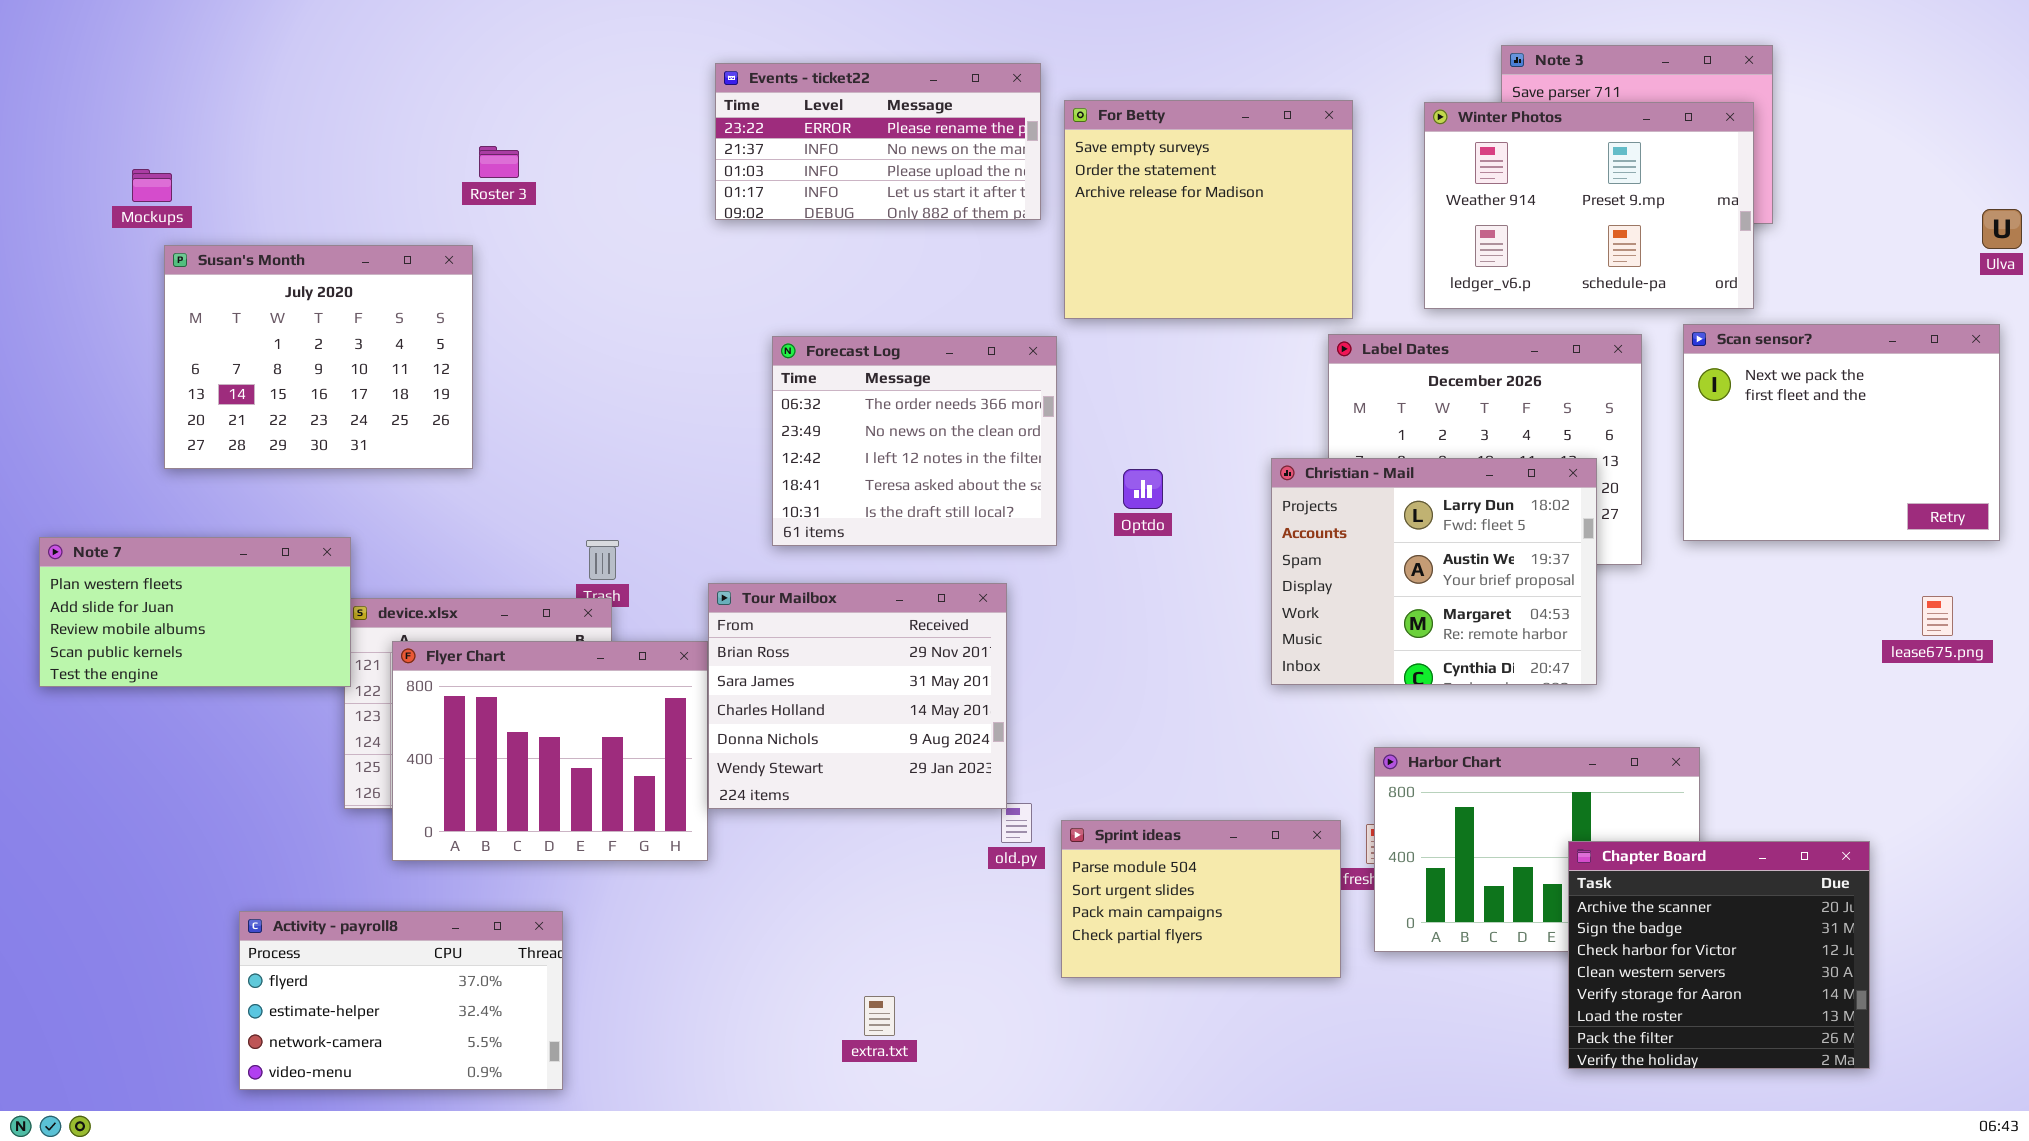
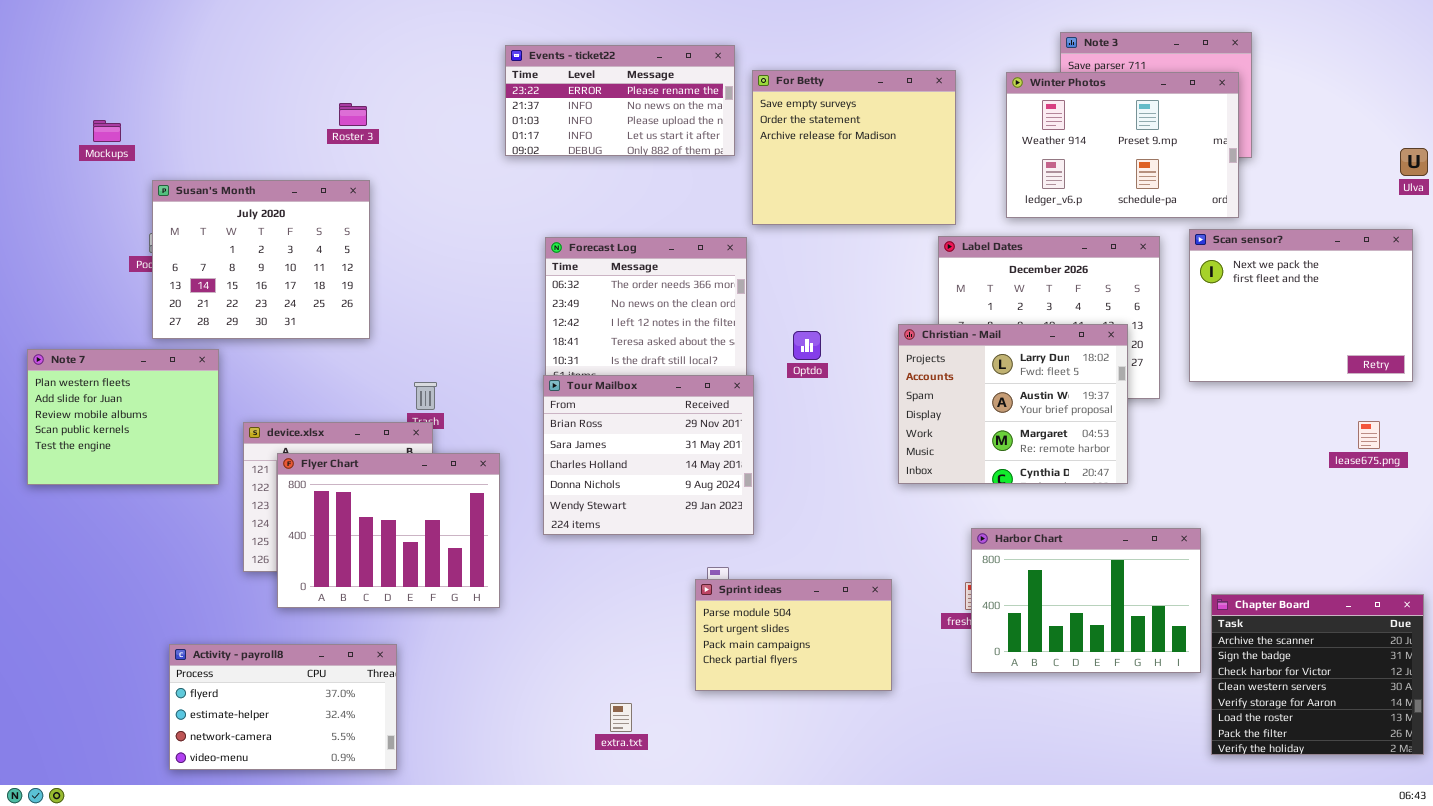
Susan's Month: [164,245,473,469] -> [152,180,370,339], moved
Note 7: [39,537,351,687] -> [27,349,219,485], resized
Tour Mailbox: [708,583,1007,809] -> [543,375,754,535], moved
Sprint ideas: [1061,820,1341,978] -> [695,579,892,691], moved
Chapter Board: [1568,841,1870,1069] -> [1211,594,1424,755], moved

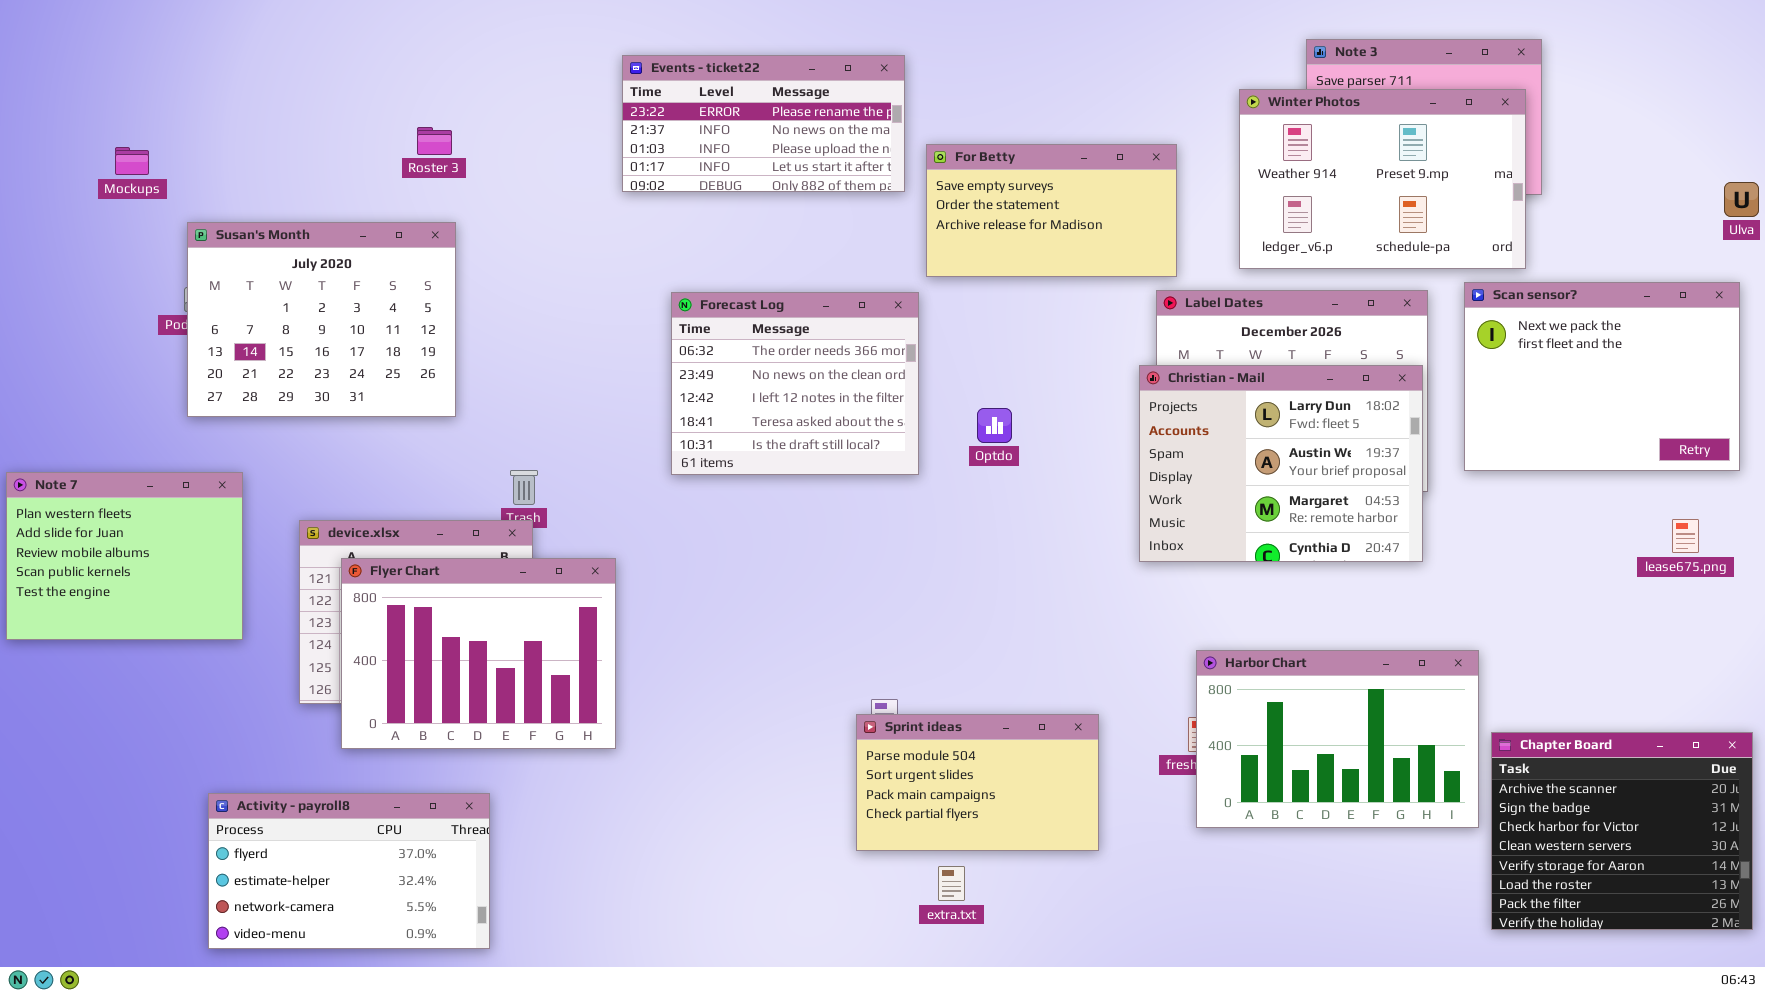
For Betty: [752,70,956,225] -> [926,144,1177,277], resized
Christian - Mail: [898,324,1128,484] -> [1139,365,1423,562], moved
Note 7: [27,349,219,485] -> [6,472,243,640], moved
Tour Mailbox: [543,375,754,535] -> none, closed
extra.txt: [610,703,632,732] -> [938,866,965,901], moved

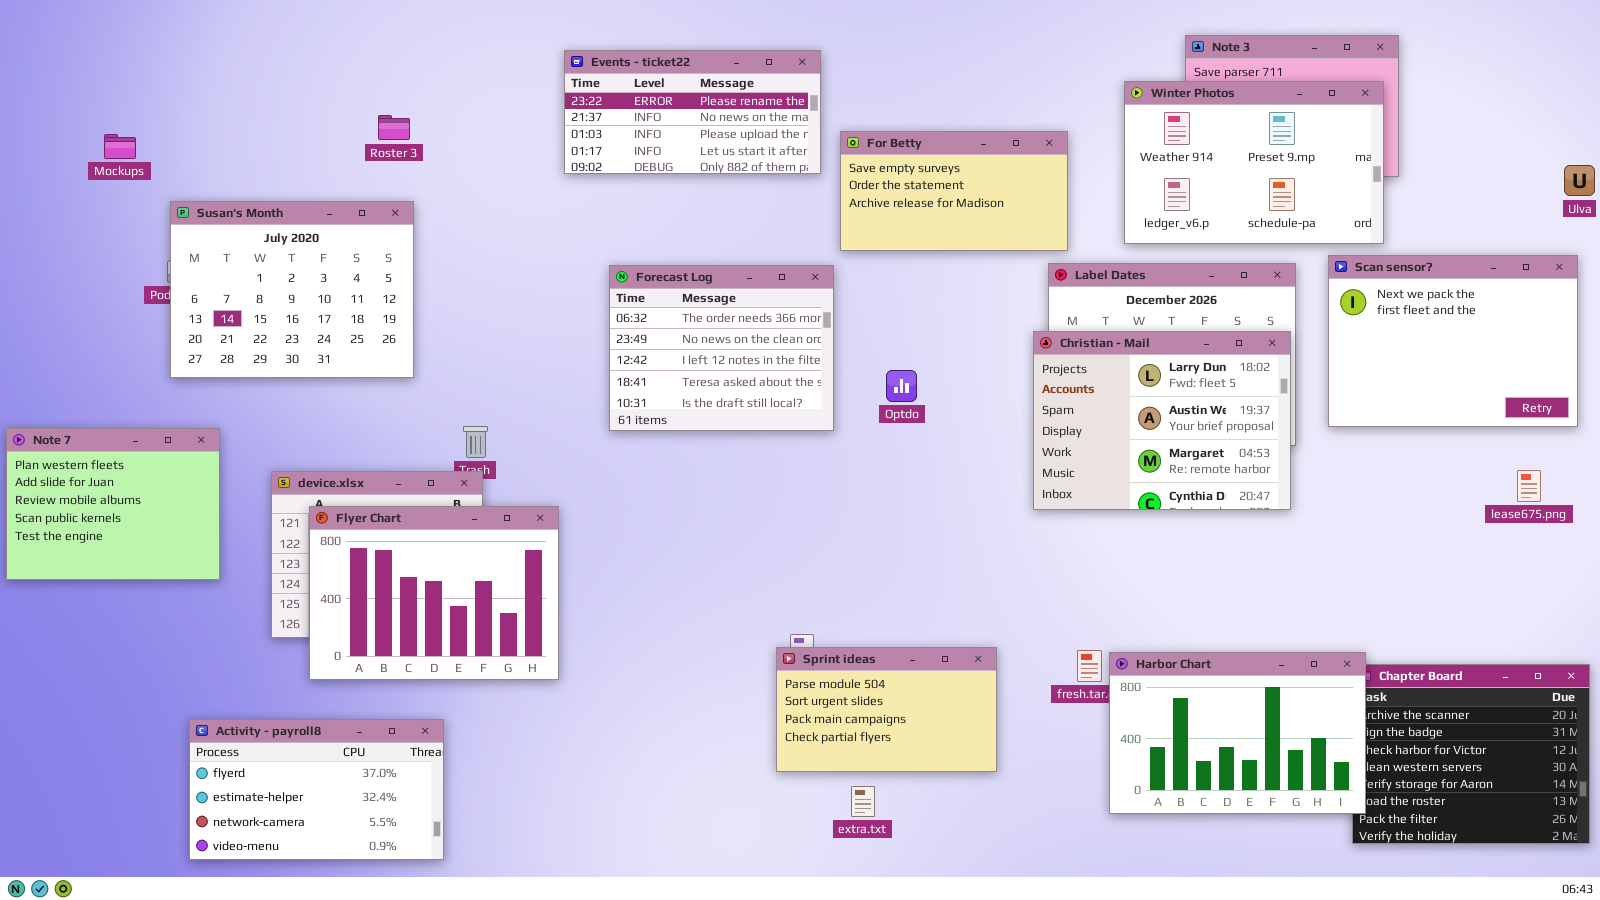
Harbor Chart: [1196,650,1479,828] -> [1109,652,1366,814], moved

